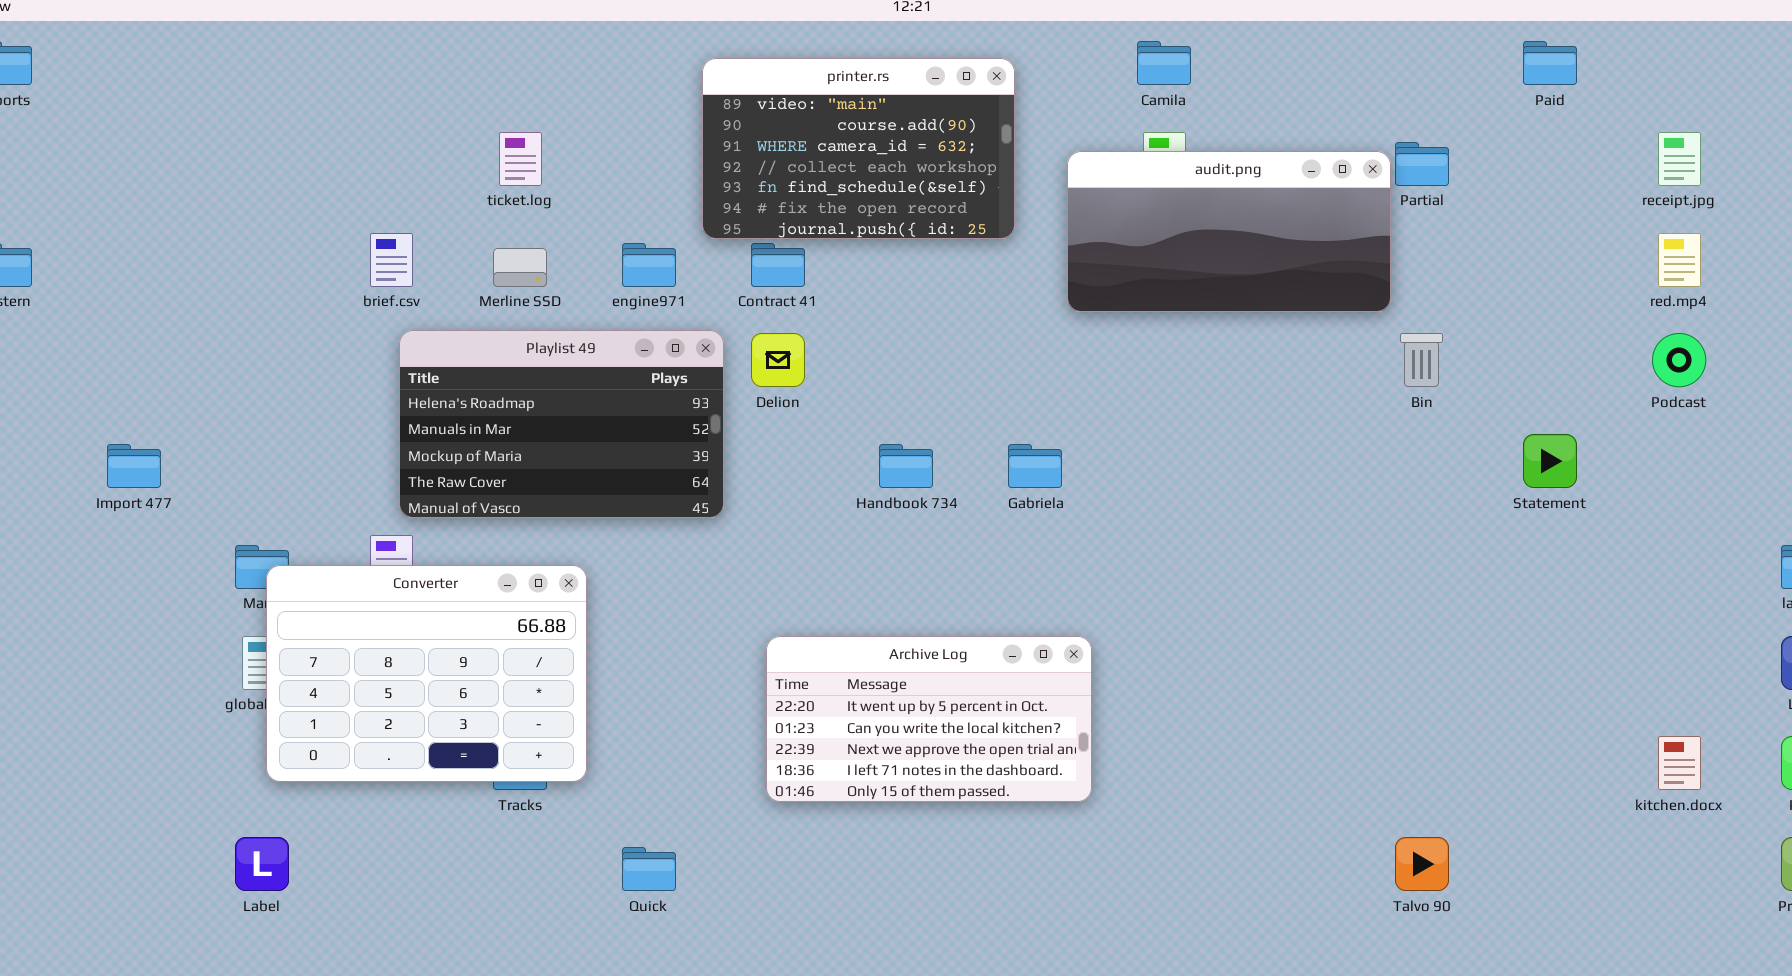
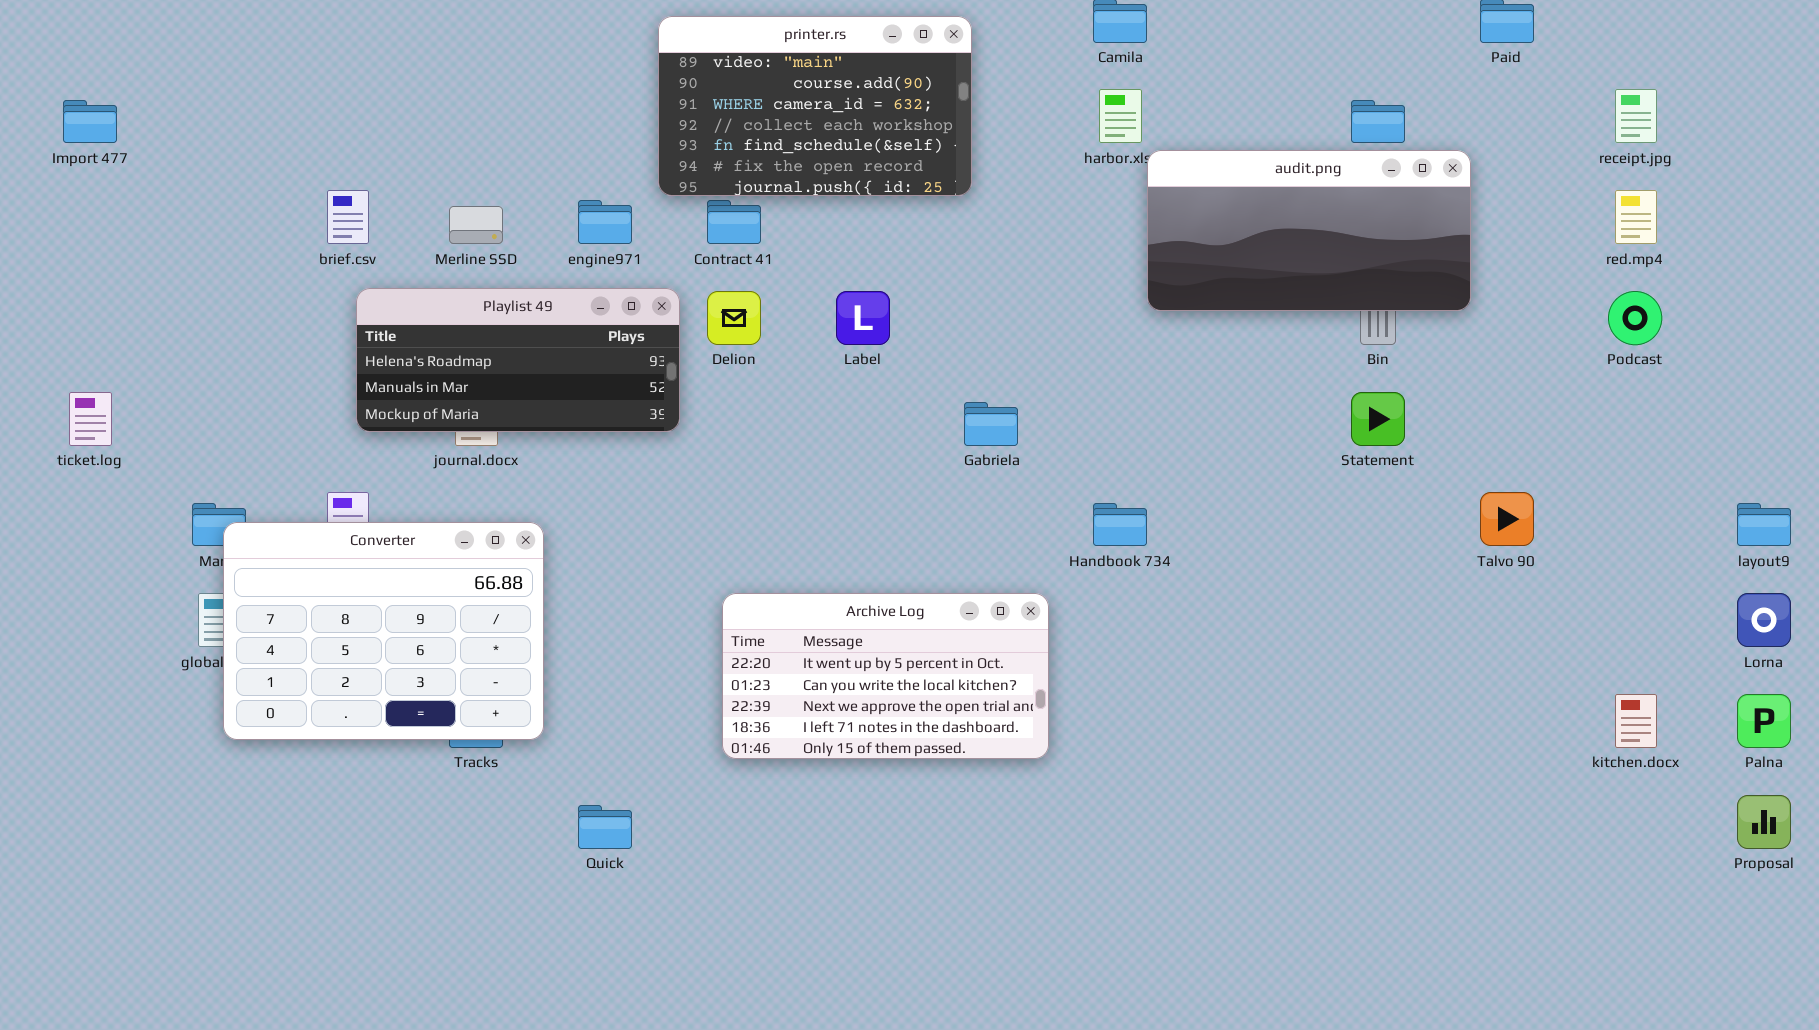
ticket.log: [499,132,542,186] -> [69,392,112,446], moved
audit.png: [1067,151,1391,312] -> [1147,150,1471,311], moved
Playlist 49: [399,330,724,518] -> [356,288,680,432], resized
Statement: [1523,434,1577,488] -> [1351,392,1405,446], moved
Import 477: [107,444,161,488] -> [63,100,117,143], moved
Handbook 734: [879,444,933,488] -> [1093,503,1147,546], moved
Label: [235,837,289,891] -> [836,291,890,345], moved
Talvo 90: [1395,837,1449,891] -> [1480,492,1534,546], moved

